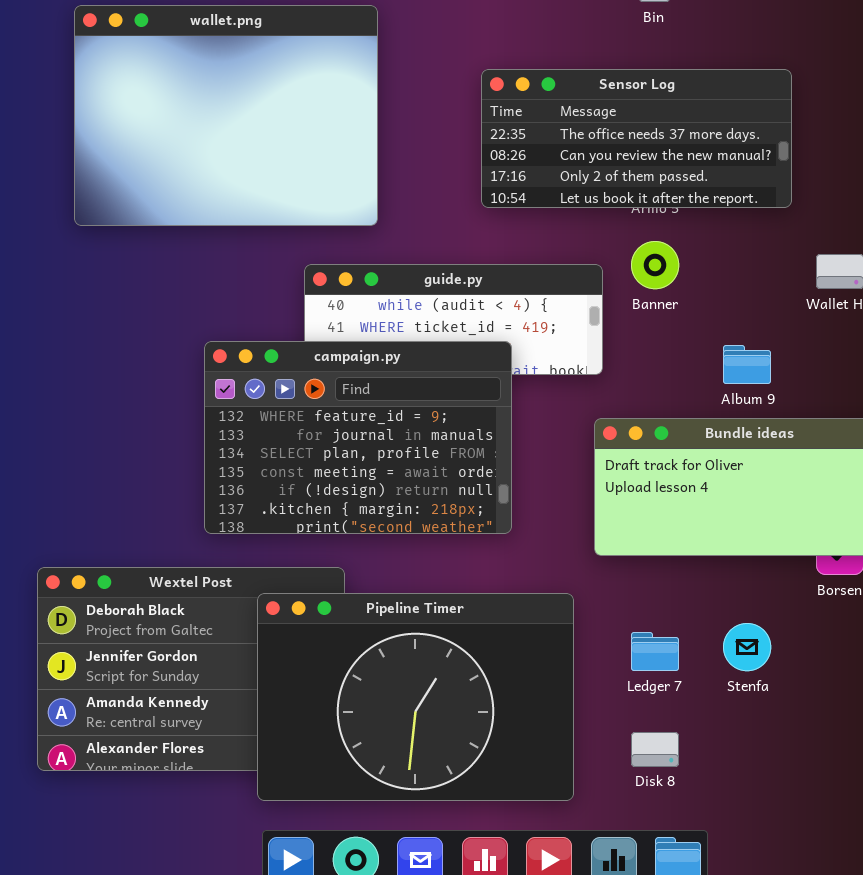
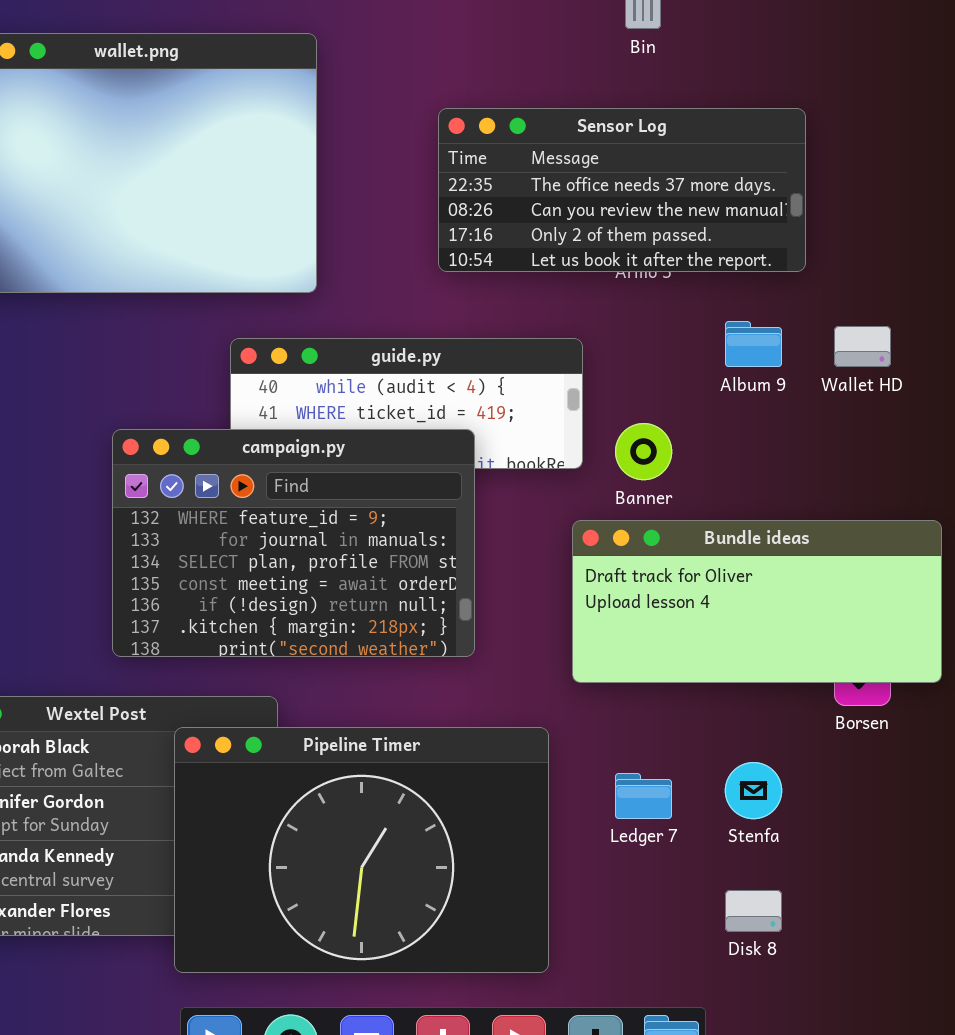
Banner: [631,241,679,289] -> [615,423,672,480], moved
Album 9: [723,345,771,384] -> [725,321,782,367], moved
Disk 8: [631,732,679,767] -> [725,890,782,932], moved

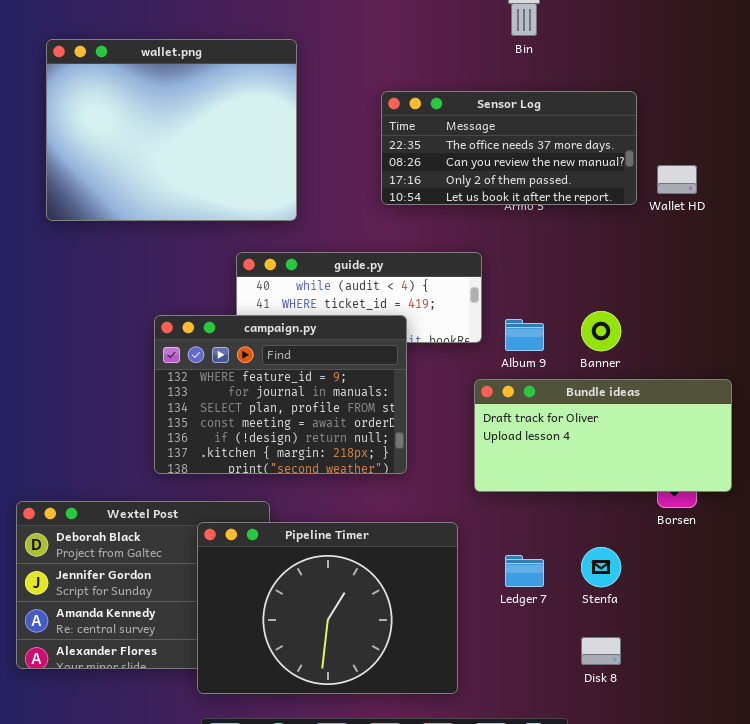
Album 9: [725,321,782,367] -> [505,319,544,351], moved
Wallet HD: [834,326,891,367] -> [657,165,697,194], moved
Banner: [615,423,672,480] -> [581,311,621,351], moved

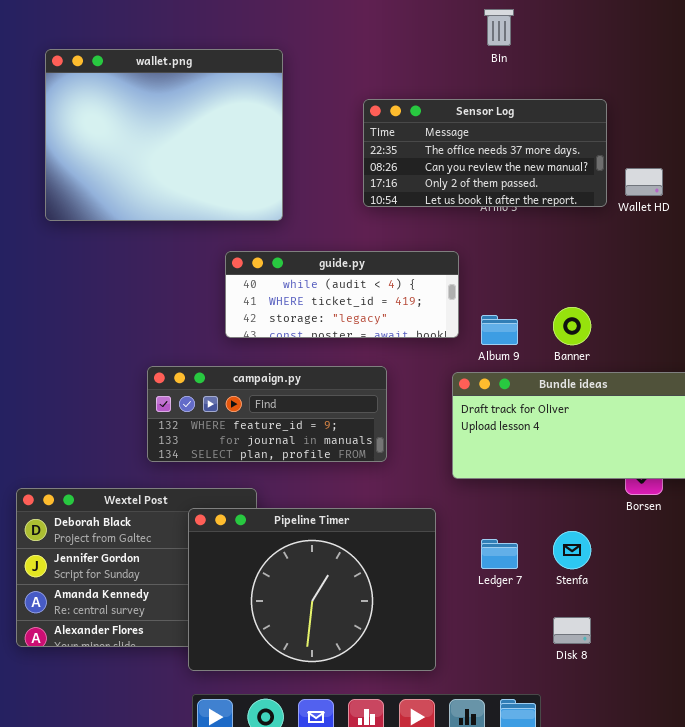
campaign.py: [154,315,407,474] -> [147,366,387,462], resized

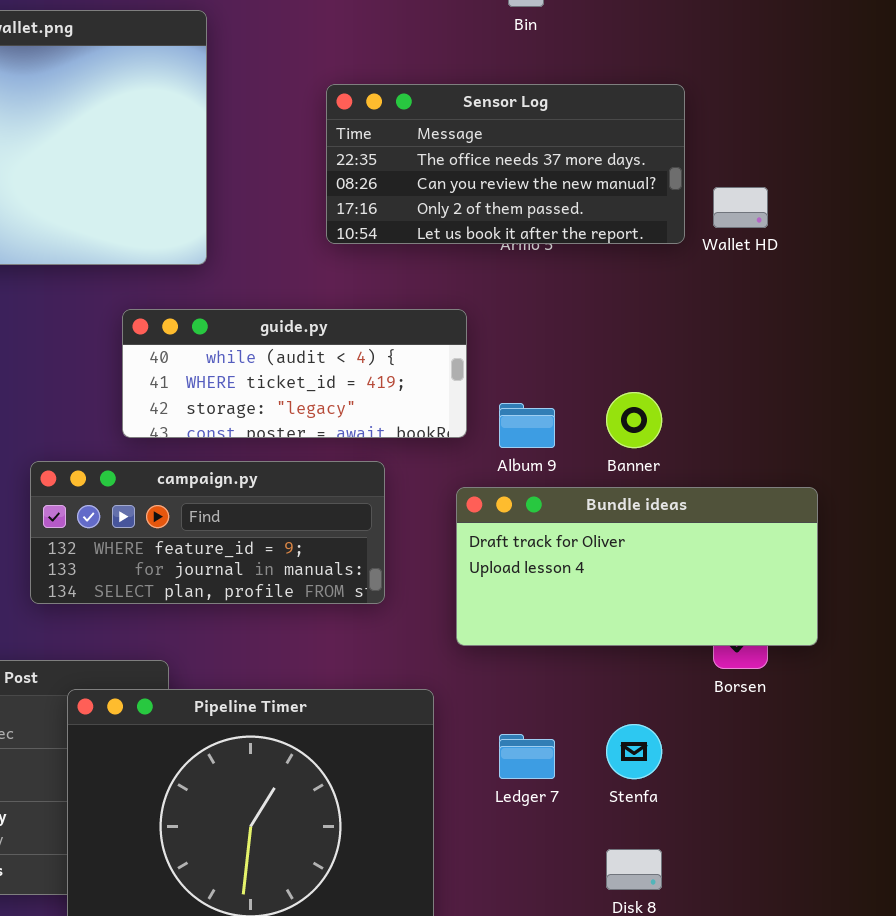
campaign.py: [147,366,387,462] -> [30,461,385,604], moved

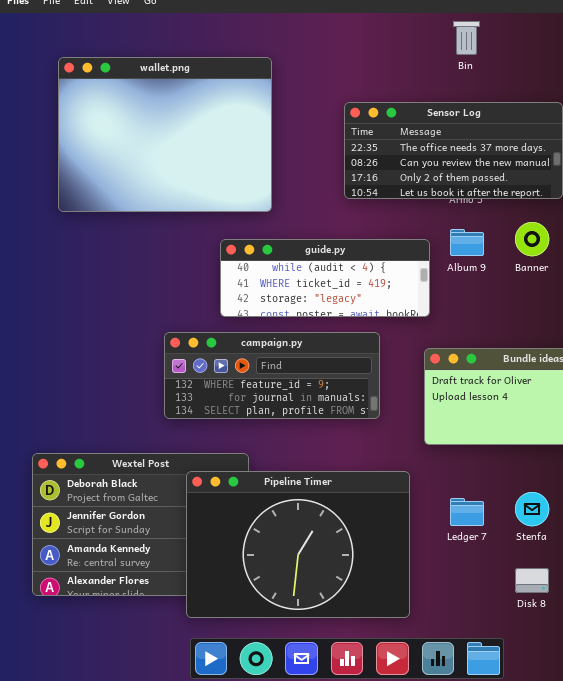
Banner: [606,392,662,448] -> [515,222,549,256], moved
Album 9: [499,403,555,448] -> [450,229,484,256], moved

